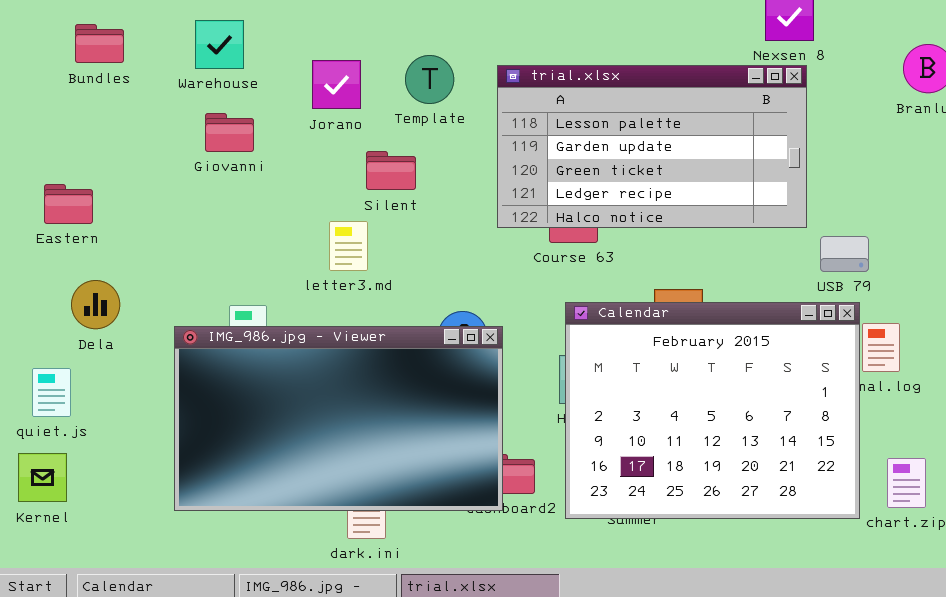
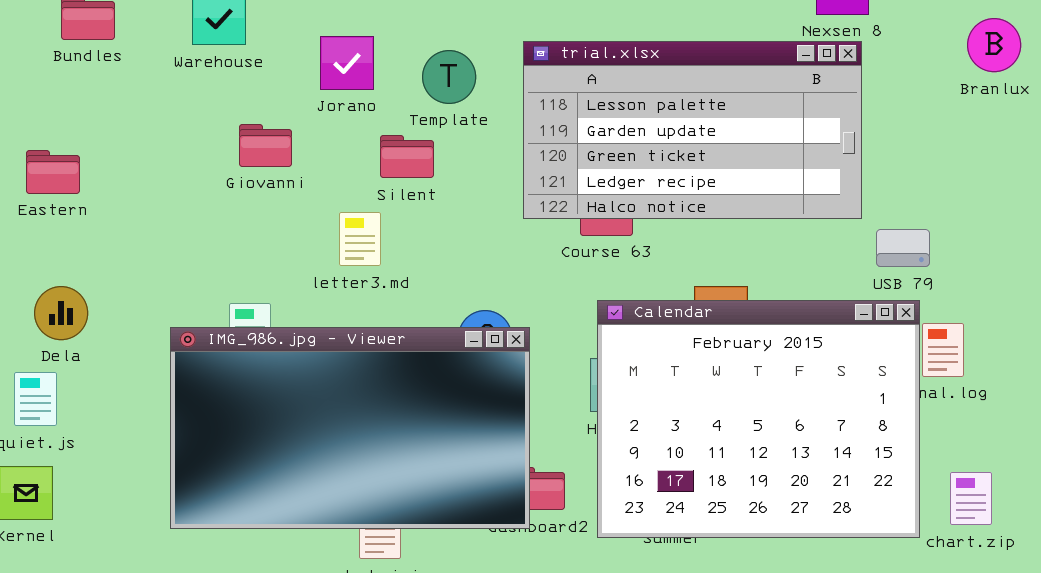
Template: [405,55,454,104] -> [422,50,476,104], moved
Giovanni: [205,113,254,152] -> [239,124,292,167], moved
Eastern: [44,184,93,224] -> [26,150,80,194], moved
Dela: [71,280,120,329] -> [34,286,88,340], moved

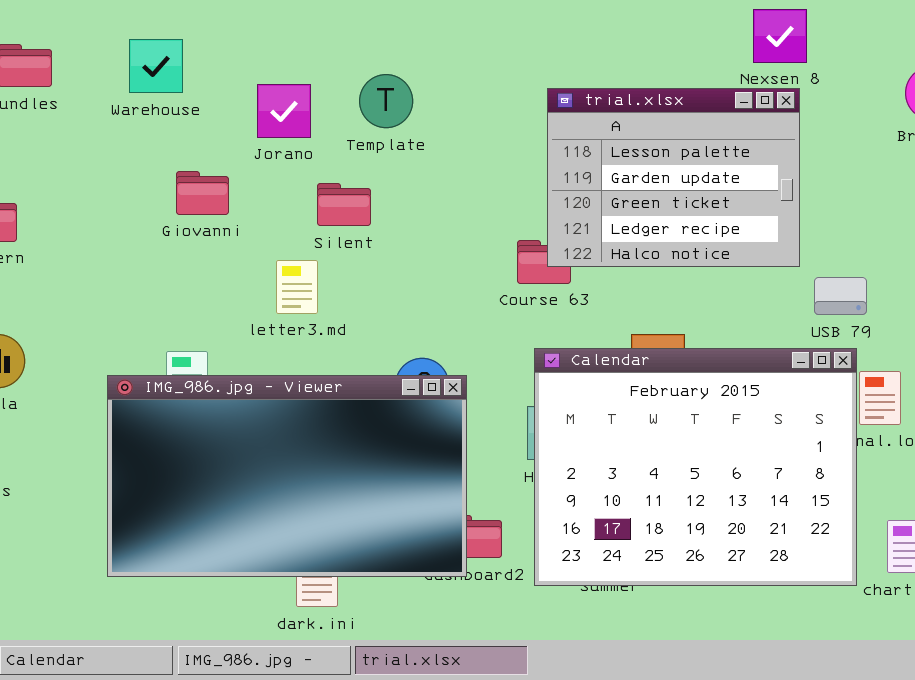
trial.xlsx: [523,41,862,219] -> [547,88,800,267], resized
Template: [422,50,476,104] -> [359,74,413,128], moved

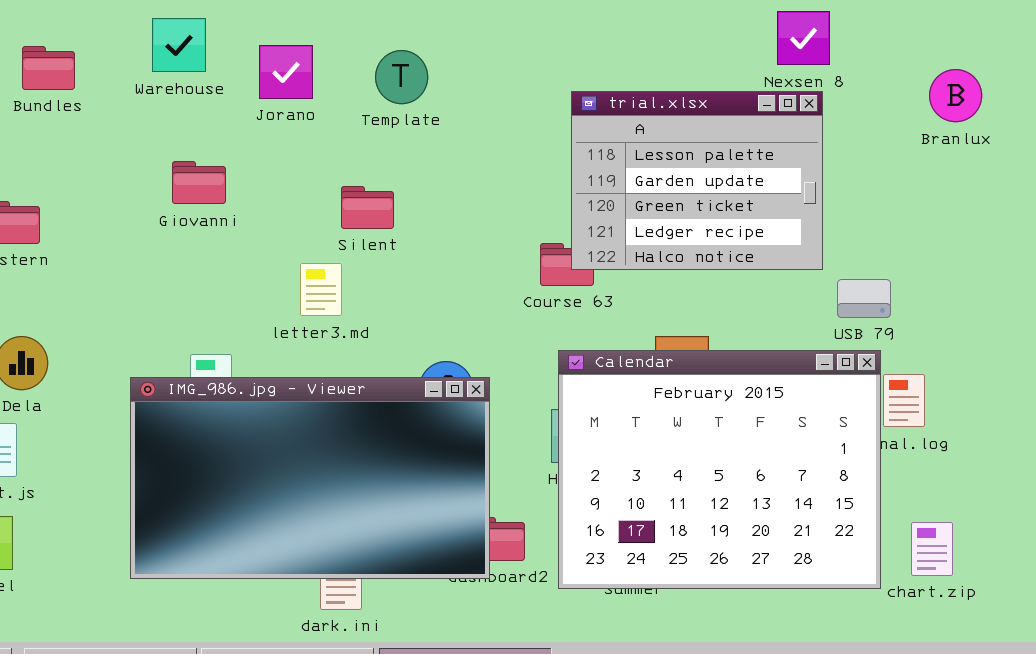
Warehouse: [129,39,183,93] -> [152,18,206,72], moved
Template: [359,74,413,128] -> [375,50,428,104], moved
Jorano: [257,84,311,138] -> [259,45,313,99], moved
Giovanni: [176,171,229,215] -> [172,161,226,204], moved

